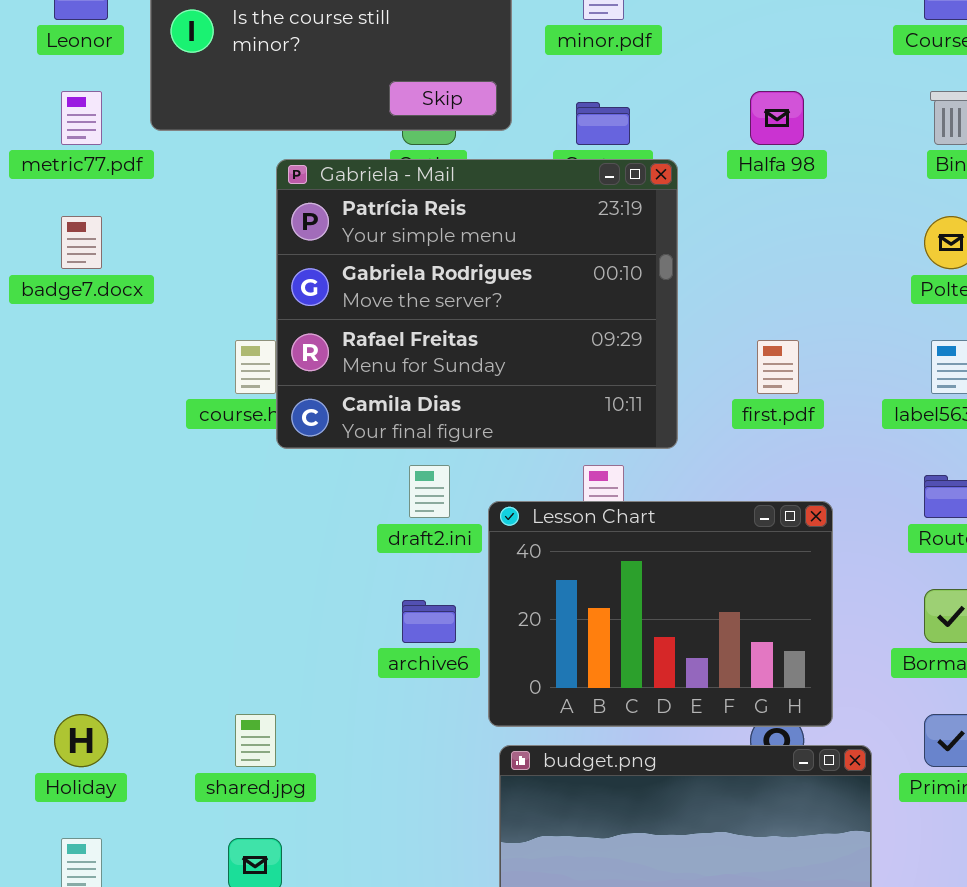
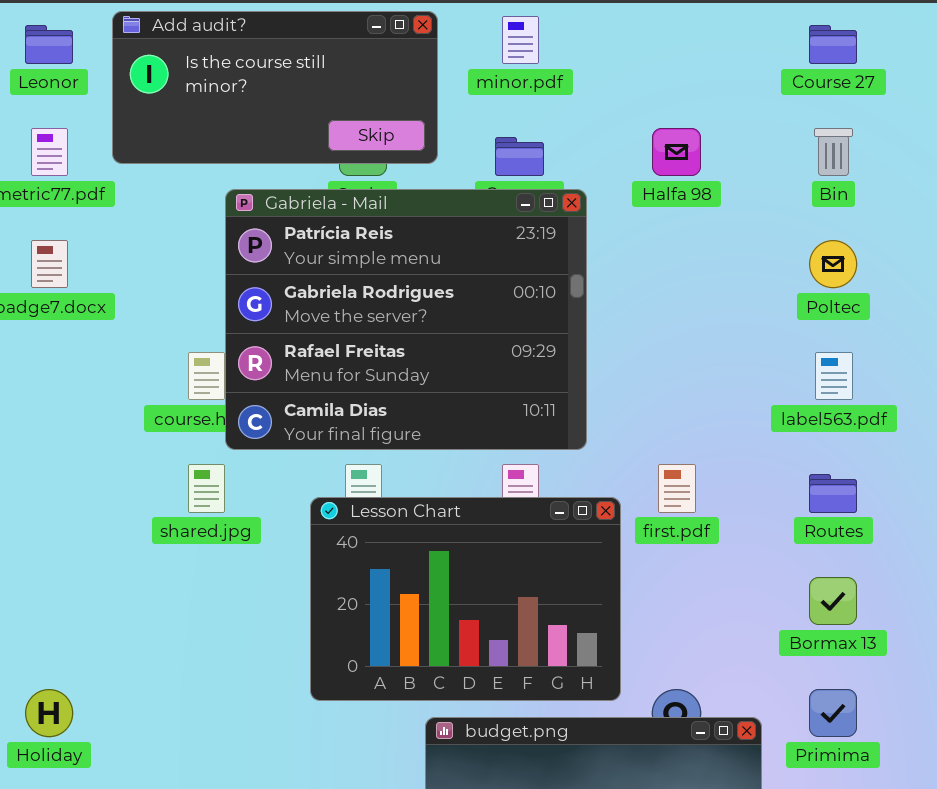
first.pdf: [757,340,799,394] -> [658,464,696,513], moved
Lesson Chart: [488,501,833,727] -> [310,497,621,701], moved
shared.jpg: [235,714,276,767] -> [188,464,225,513], moved

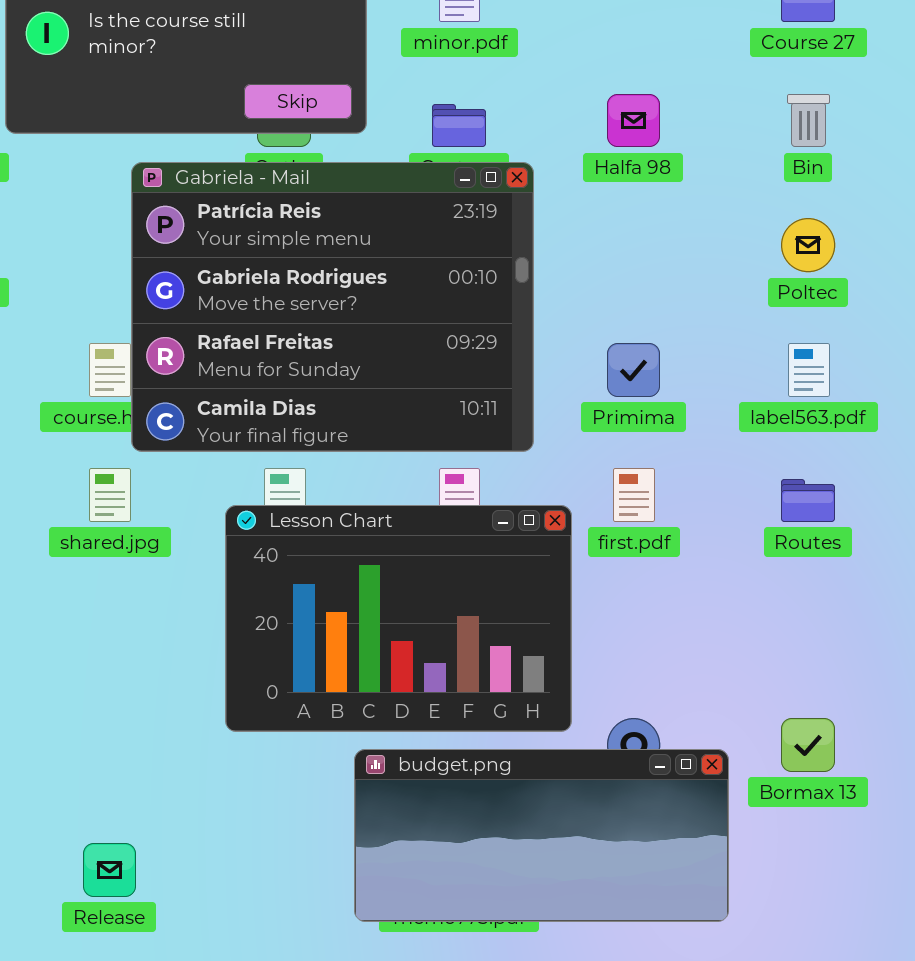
Bormax 13: [809,577,857,625] -> [781,718,835,772], moved
Primima: [809,689,857,737] -> [607,343,660,397], moved

